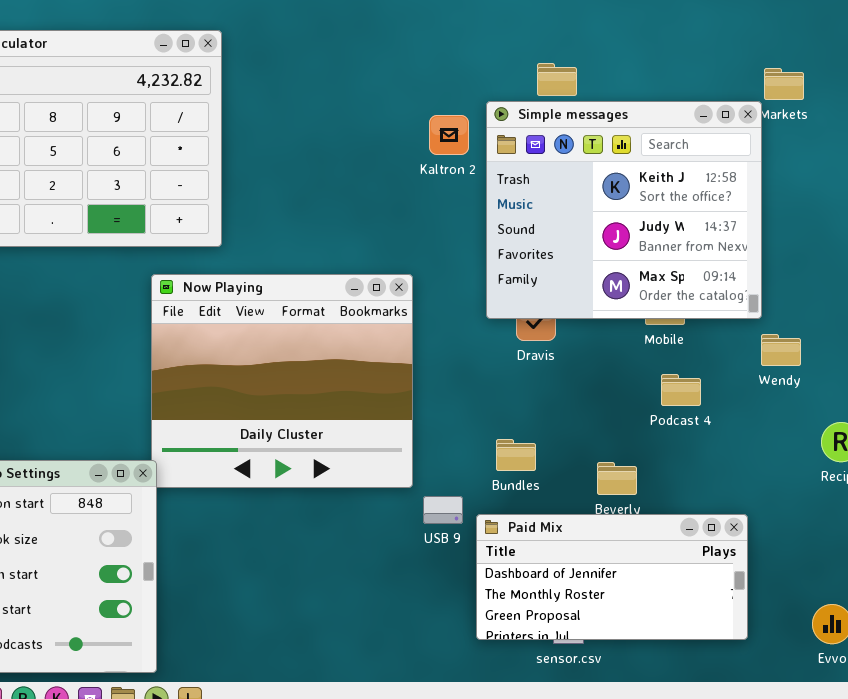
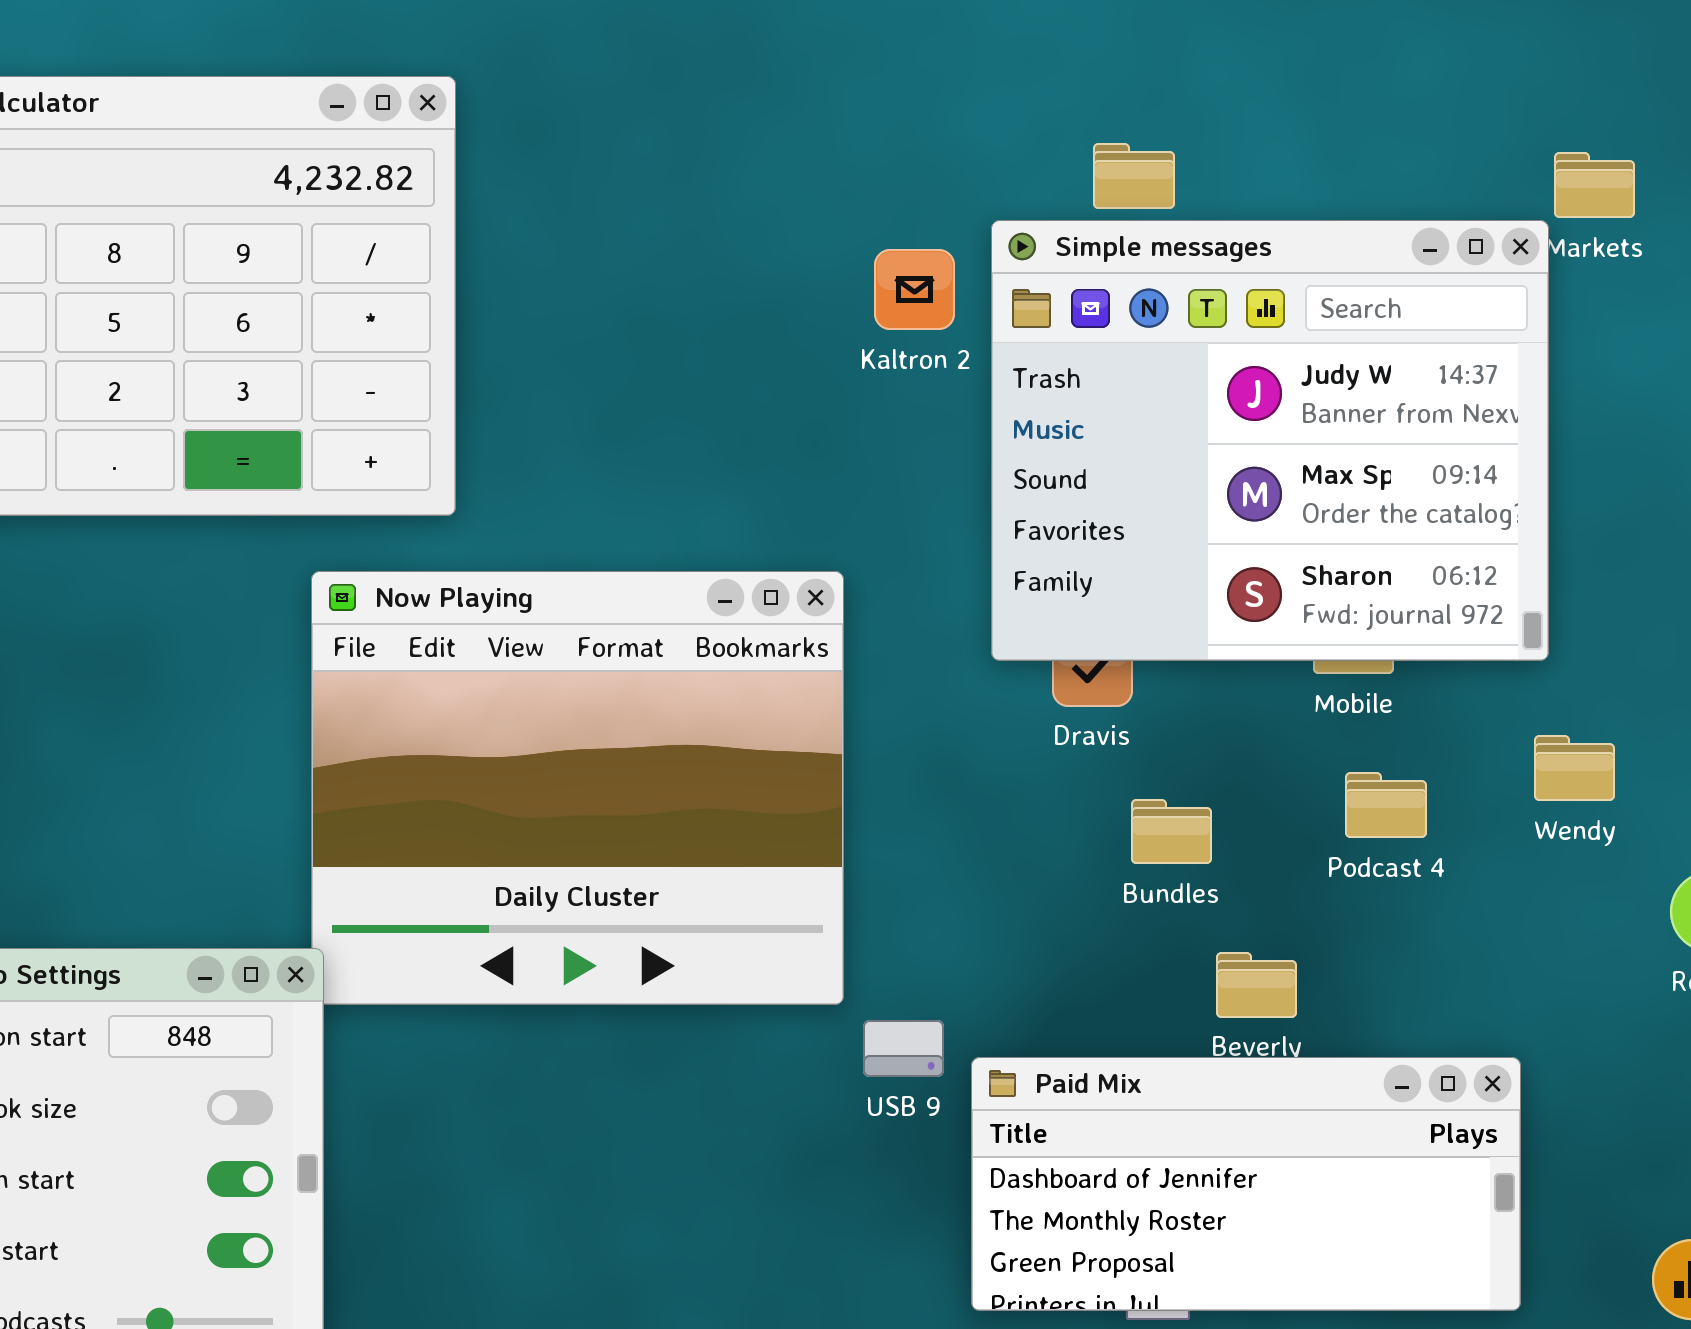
Simple messages: [486,101,762,319] -> [991,220,1549,661], scrolled down 1 row
Wendy: [761,334,801,366] -> [1534,735,1615,801], moved
Bundles: [496,439,536,471] -> [1131,799,1212,864], moved

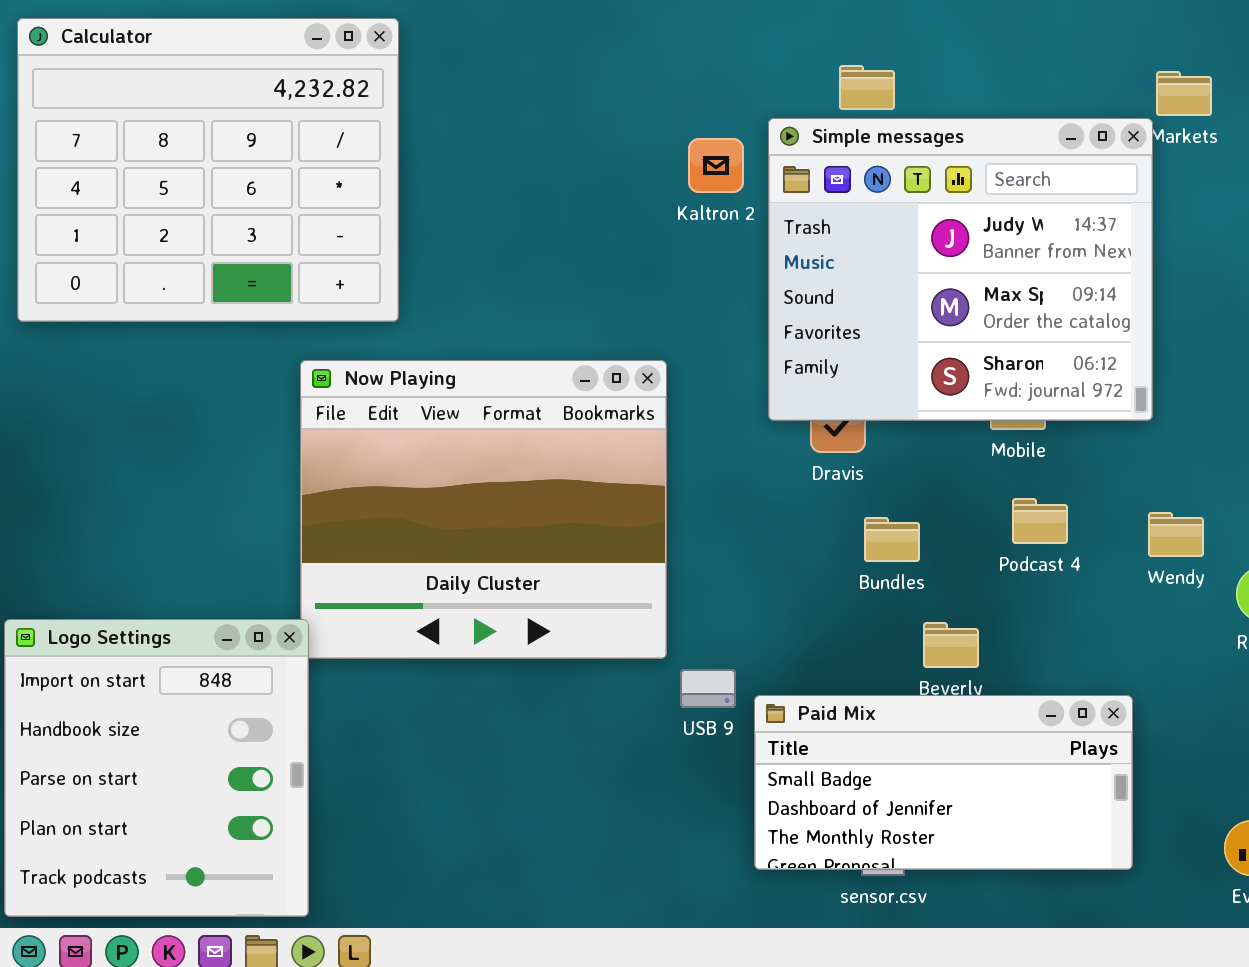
Wendy: [1534,735,1615,801] -> [1148,512,1204,557], moved
Paid Mix: [971,1057,1521,1311] -> [754,695,1133,870], scrolled up 1 row

